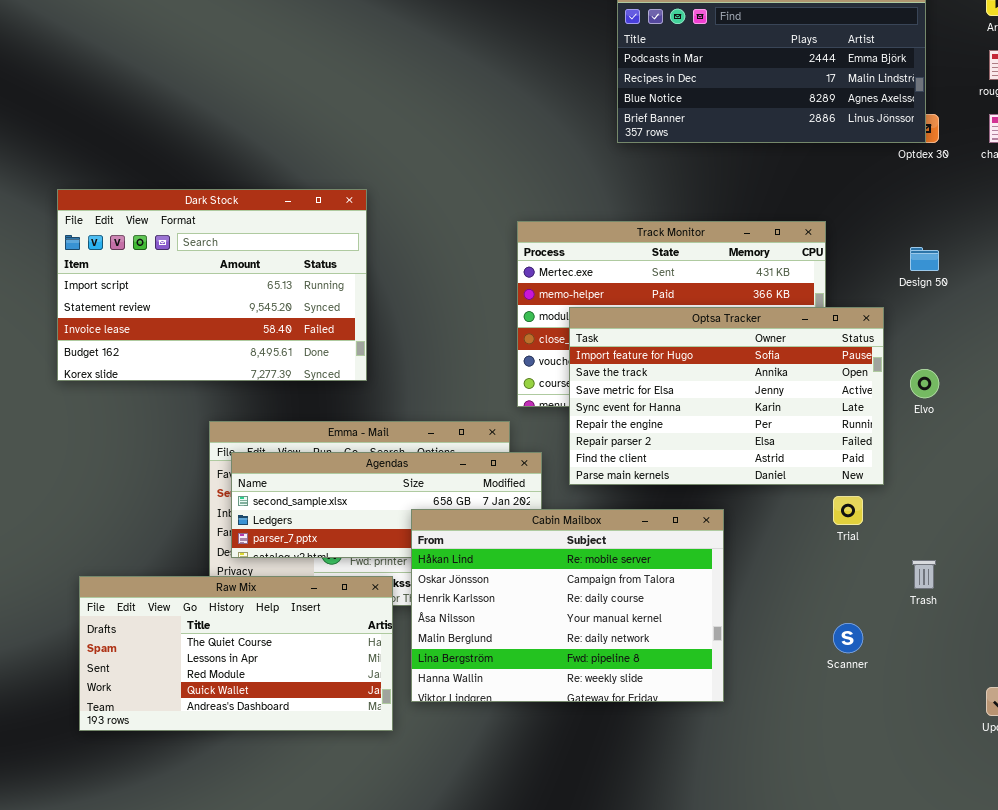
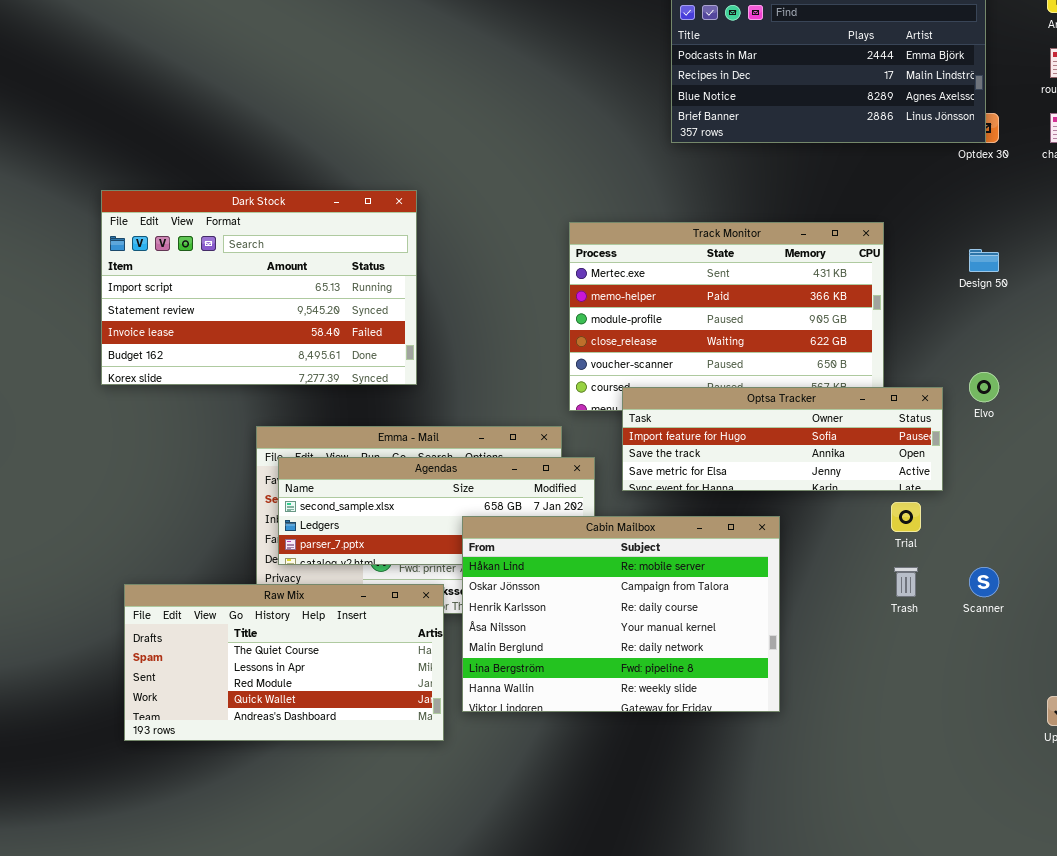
Optsa Tracker: [569,307,884,485] -> [622,387,943,491], resized
Trash: [912,560,936,589] -> [894,567,918,597], moved
Scanner: [833,623,863,653] -> [969,567,999,597], moved

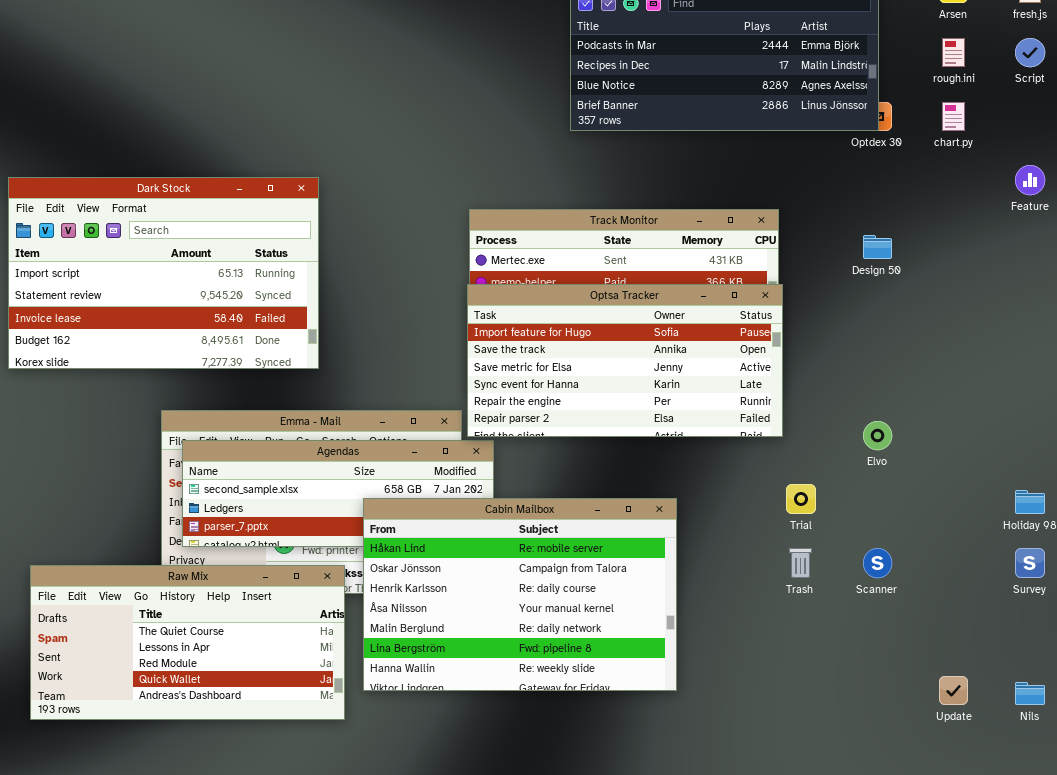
Elvo: [969,372,999,402] -> [863,421,892,450], moved
Optsa Tracker: [622,387,943,491] -> [467,284,783,437], moved, resized

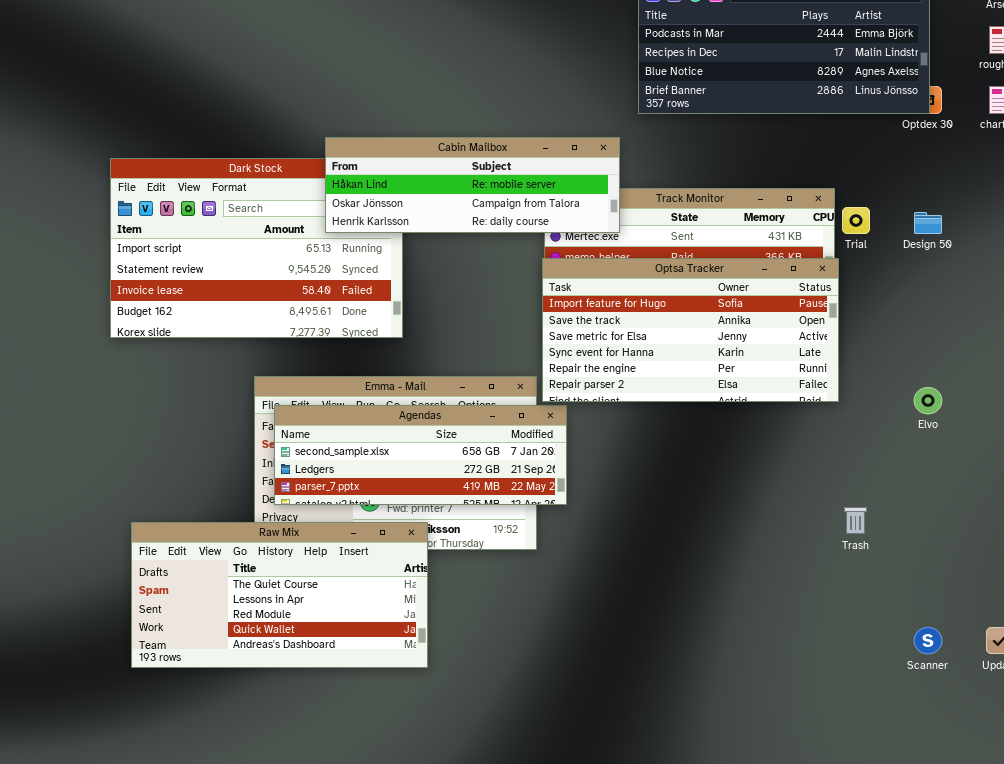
Trial: [786,484,816,514] -> [842,207,870,234], moved
Cabin Mailbox: [363,498,677,691] -> [325,137,620,233], moved, resized
Scanner: [863,548,892,578] -> [914,627,942,654], moved

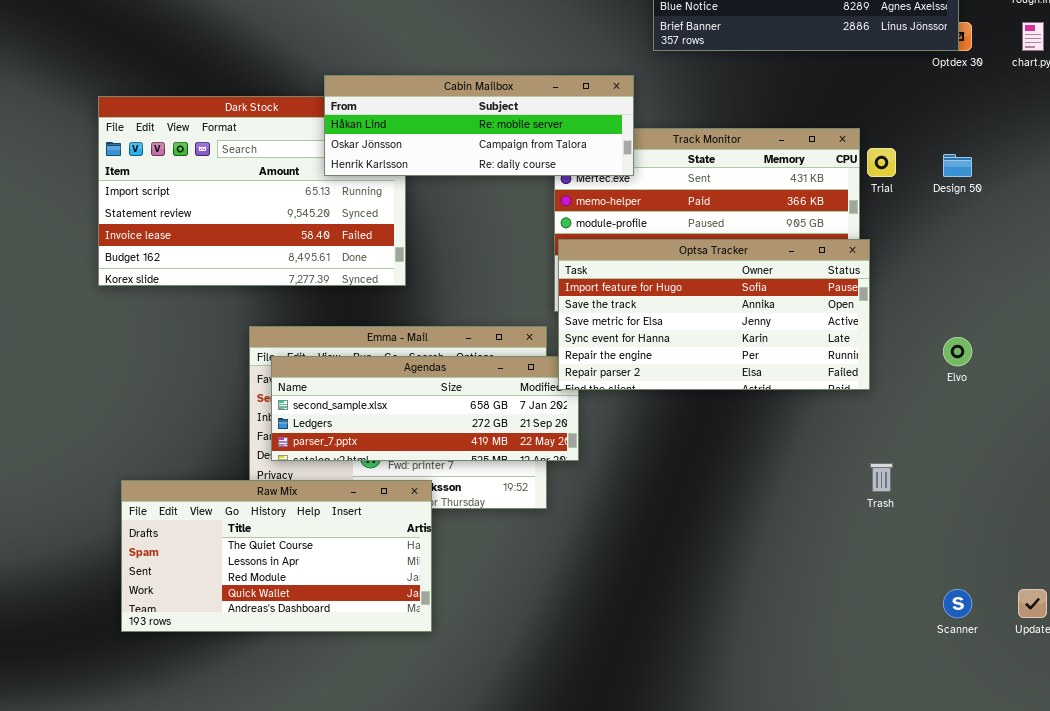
Optsa Tracker: [542,258,839,402] -> [558,239,870,390], moved

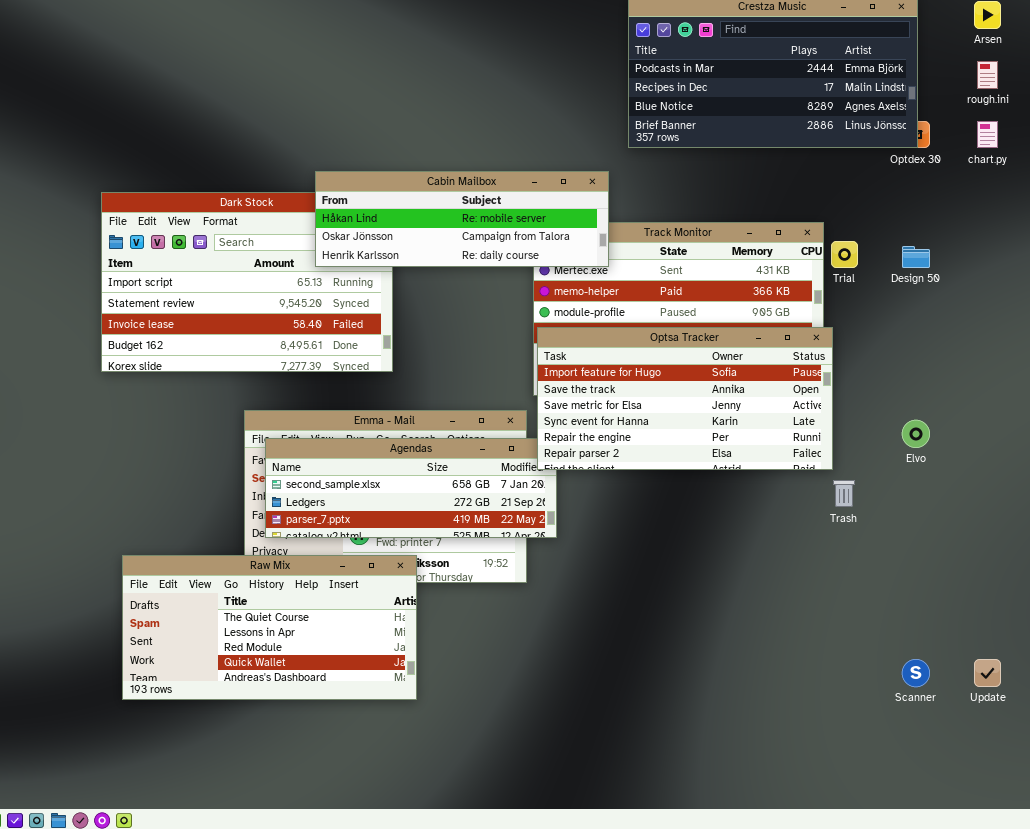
Trash: [870,463,893,492] -> [833,480,855,507], moved

